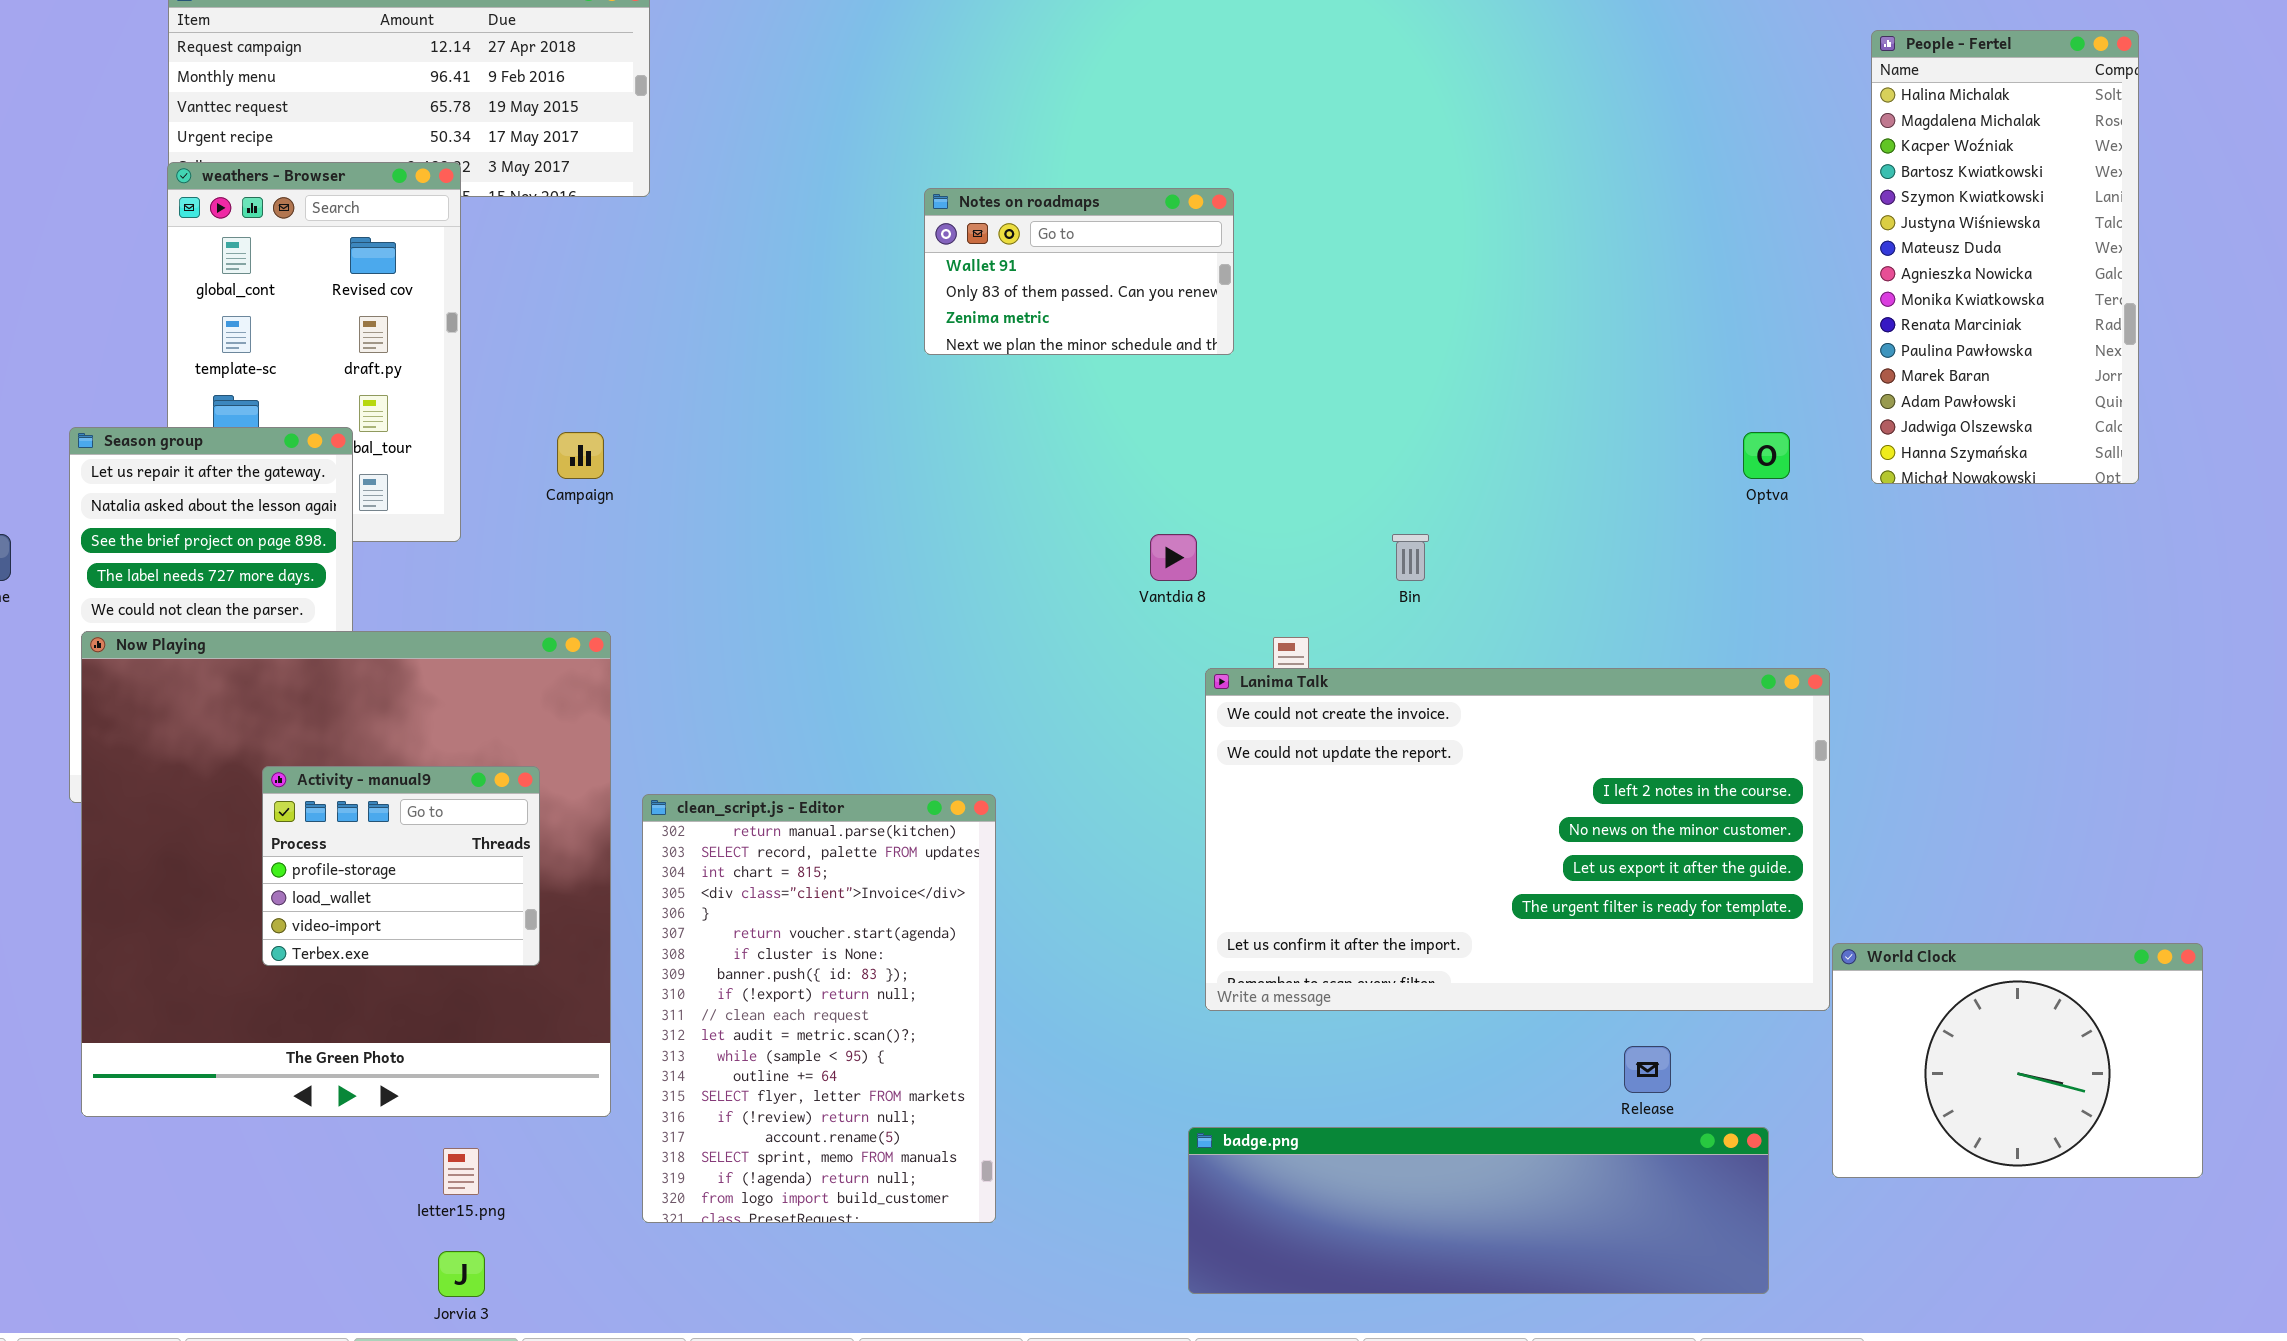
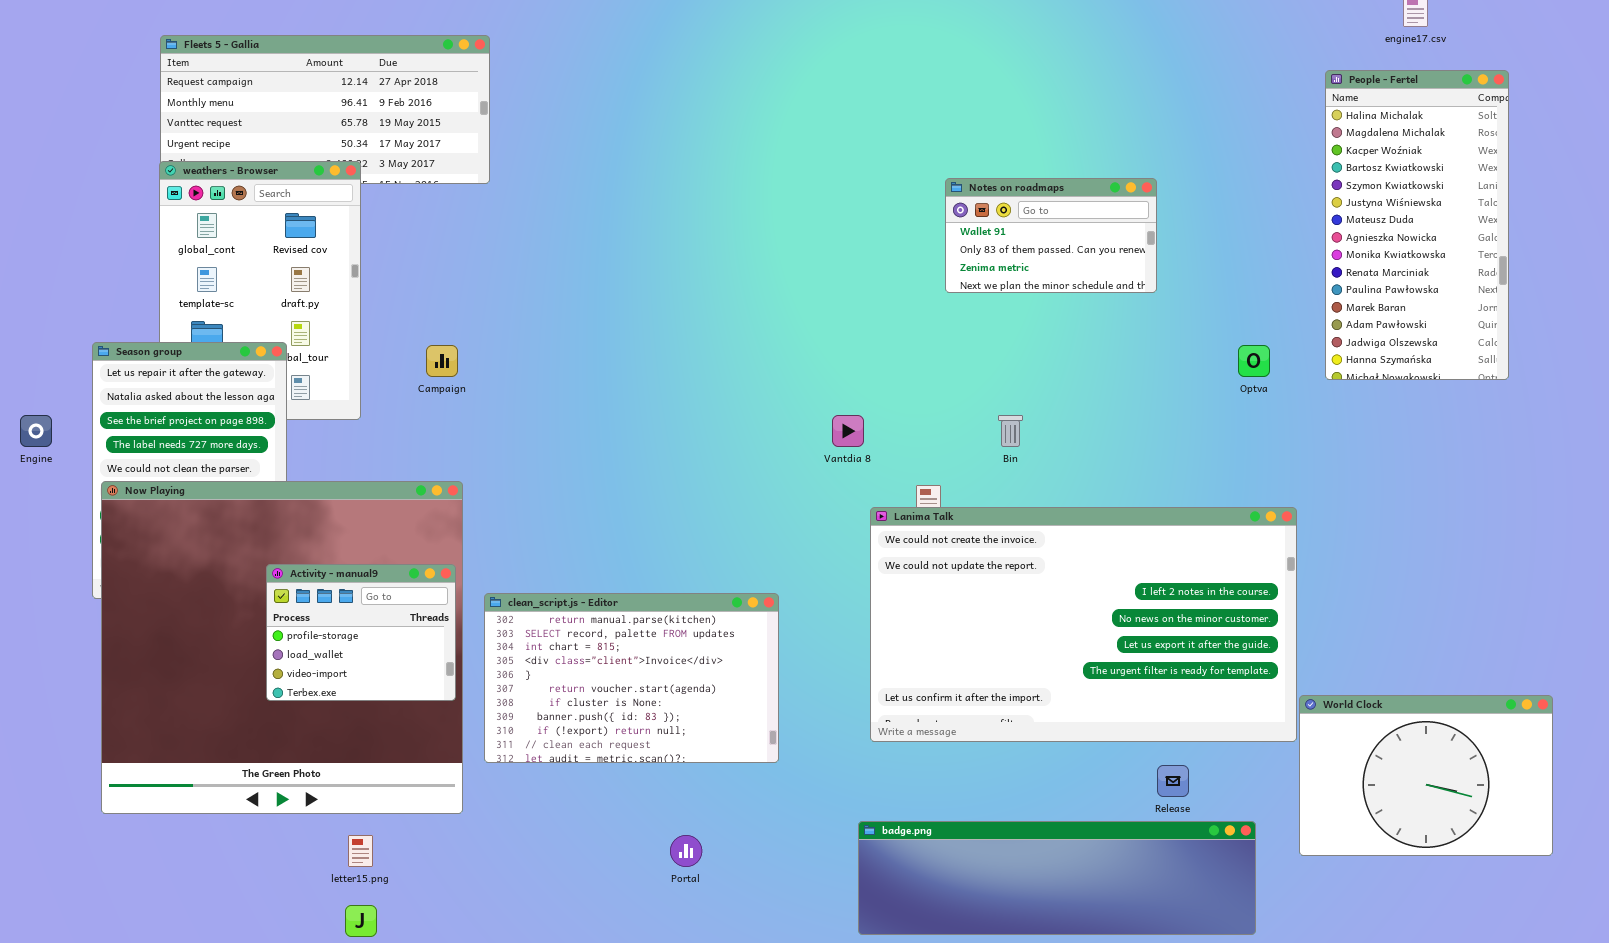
Notes on roadmaps: [924,188,1234,355] -> [945,178,1157,293], moved
Activity - manual9: [262,766,540,966] -> [266,564,456,701], moved
clean_script.js - Editor: [642,794,996,1223] -> [484,593,779,763], resized

